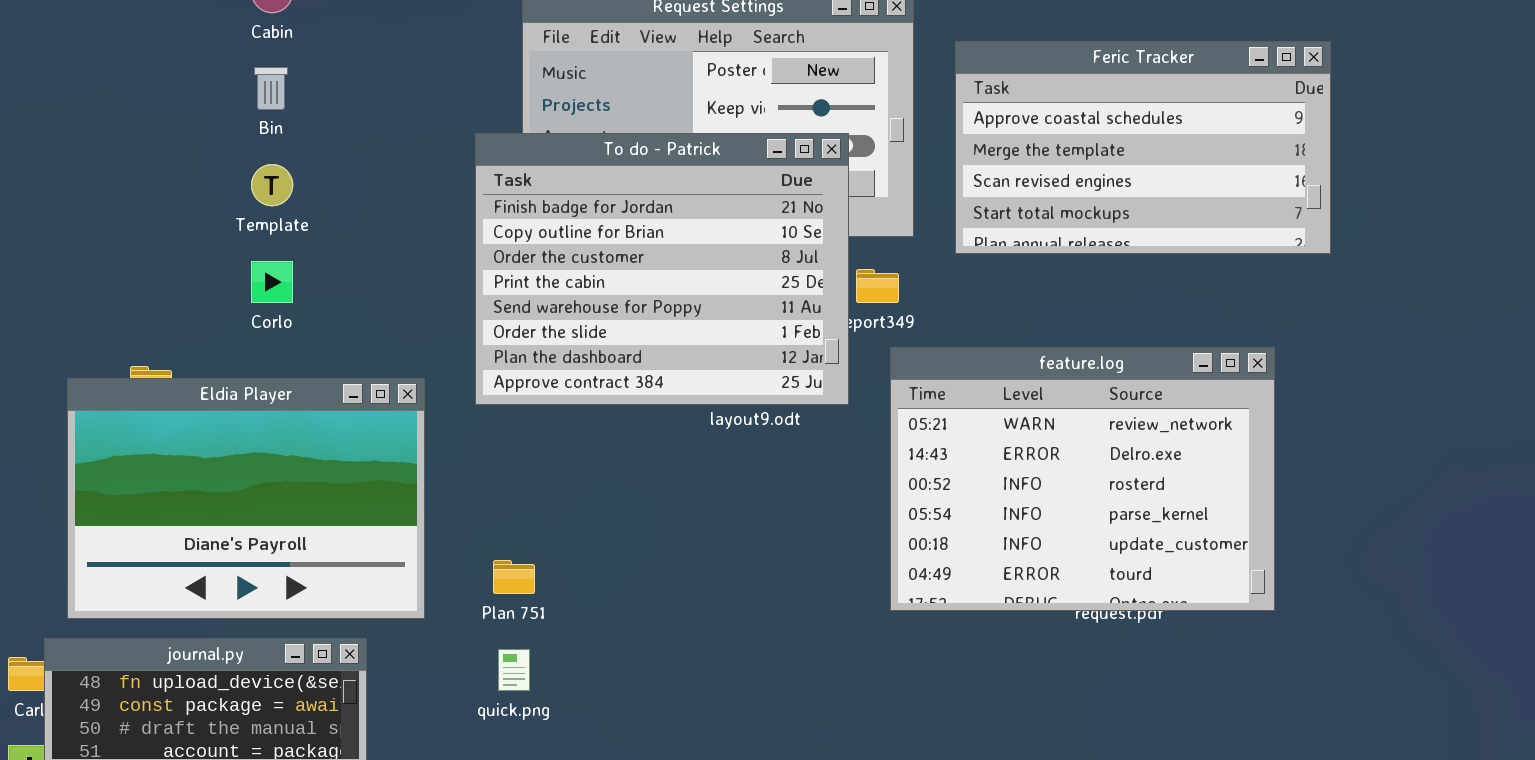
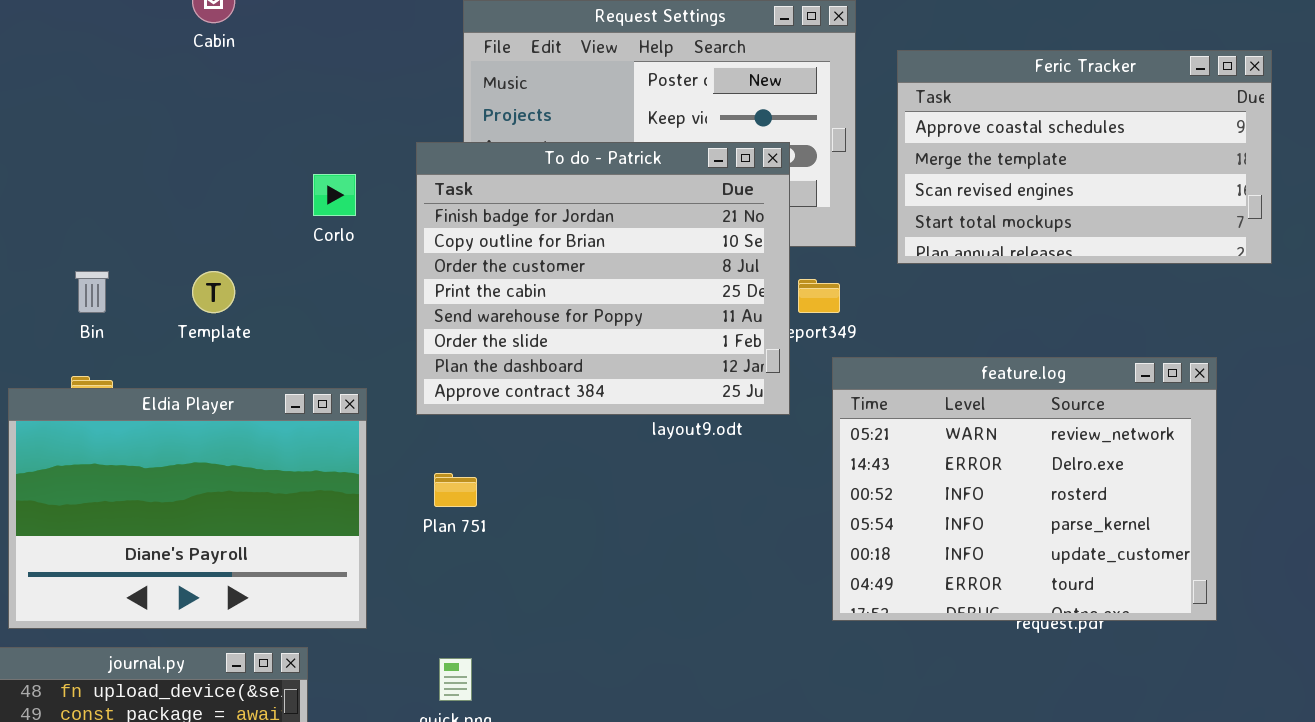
Bin: [254,67,288,110] -> [75,271,109,313], moved
Template: [251,164,293,206] -> [192,271,235,313], moved
Corlo: [251,261,293,303] -> [313,174,356,216], moved
Plan 751: [493,560,535,594] -> [434,473,477,507], moved

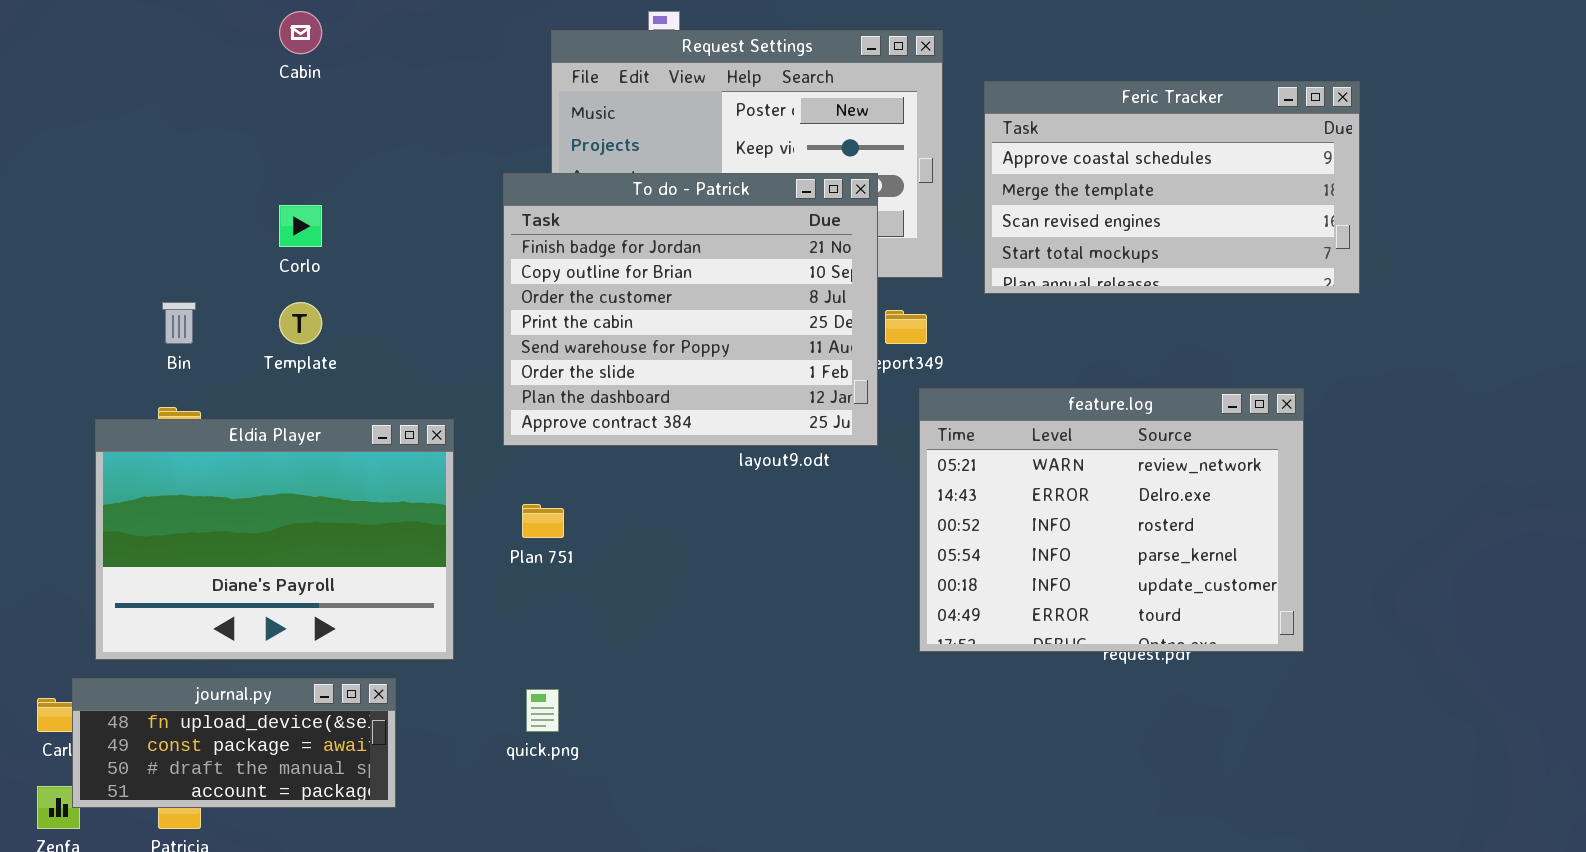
Corlo: [313,174,356,216] -> [279,205,322,247], moved

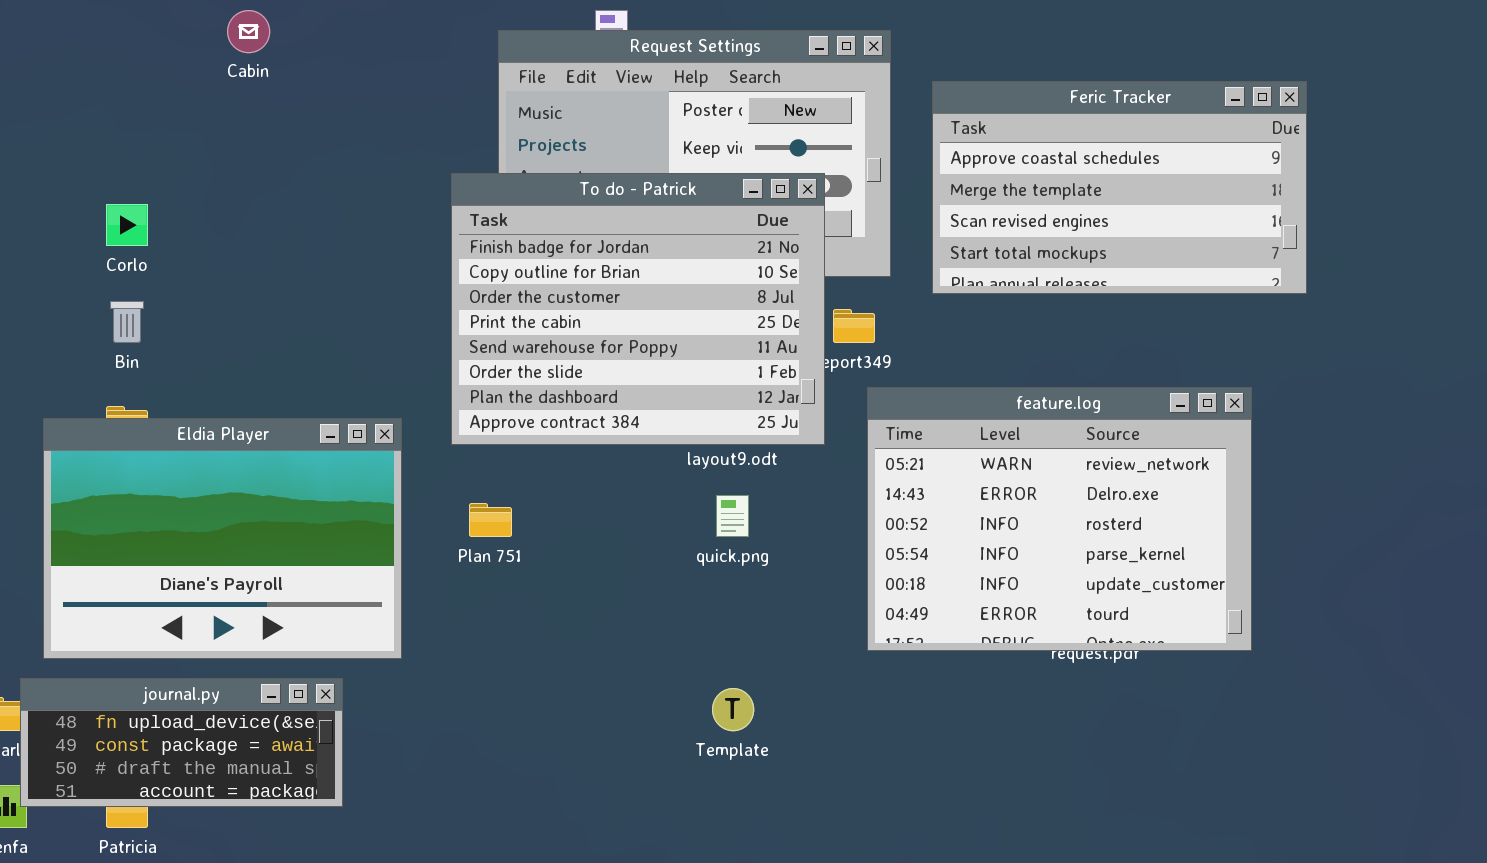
Corlo: [279,205,322,247] -> [106,204,148,246], moved
Template: [279,302,322,344] -> [712,688,754,731], moved
quick.png: [526,689,559,732] -> [716,495,749,537], moved

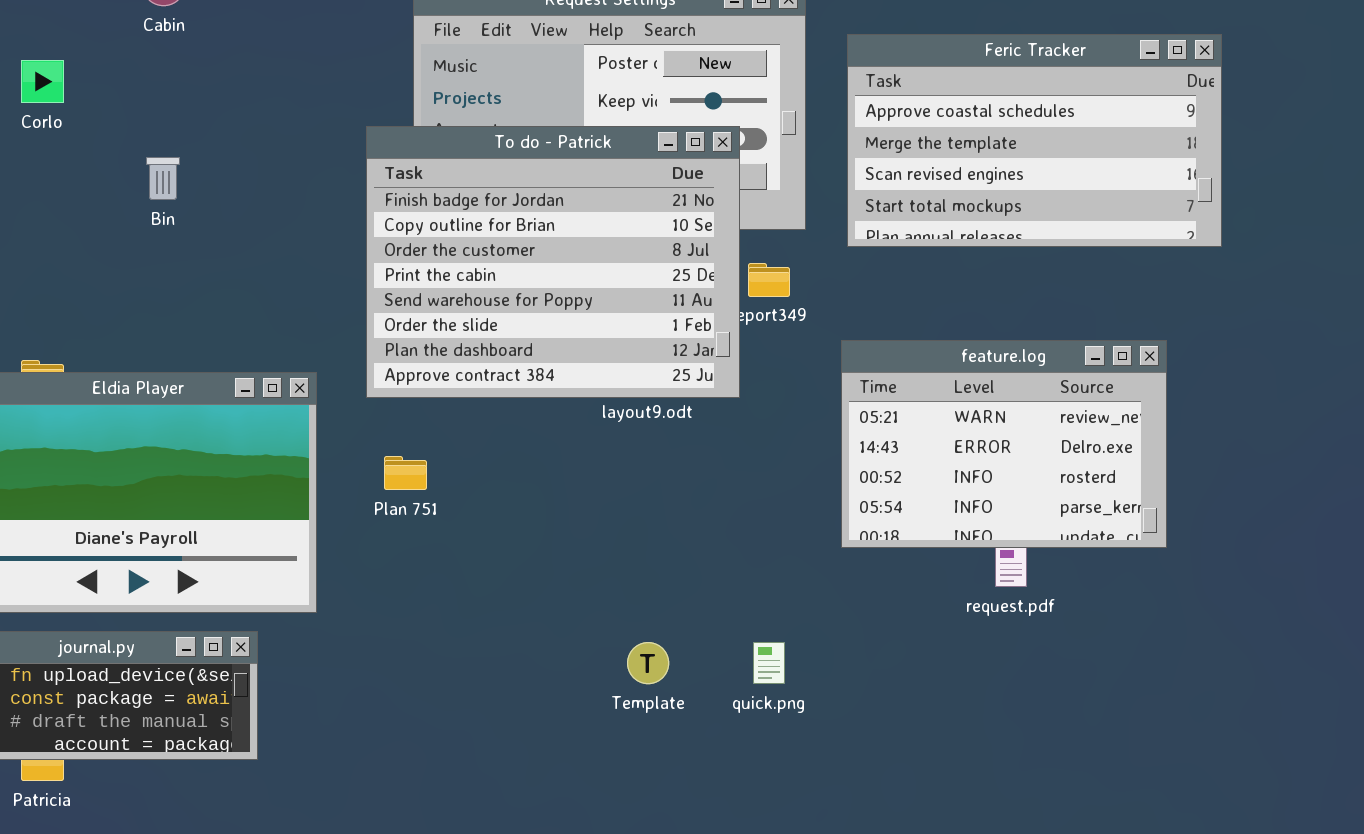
Corlo: [106,204,148,246] -> [21,60,64,103], moved
Bin: [110,301,144,343] -> [146,157,180,200], moved
feature.log: [867,387,1252,651] -> [841,340,1167,548], resized
quick.png: [716,495,749,537] -> [753,642,785,684], moved

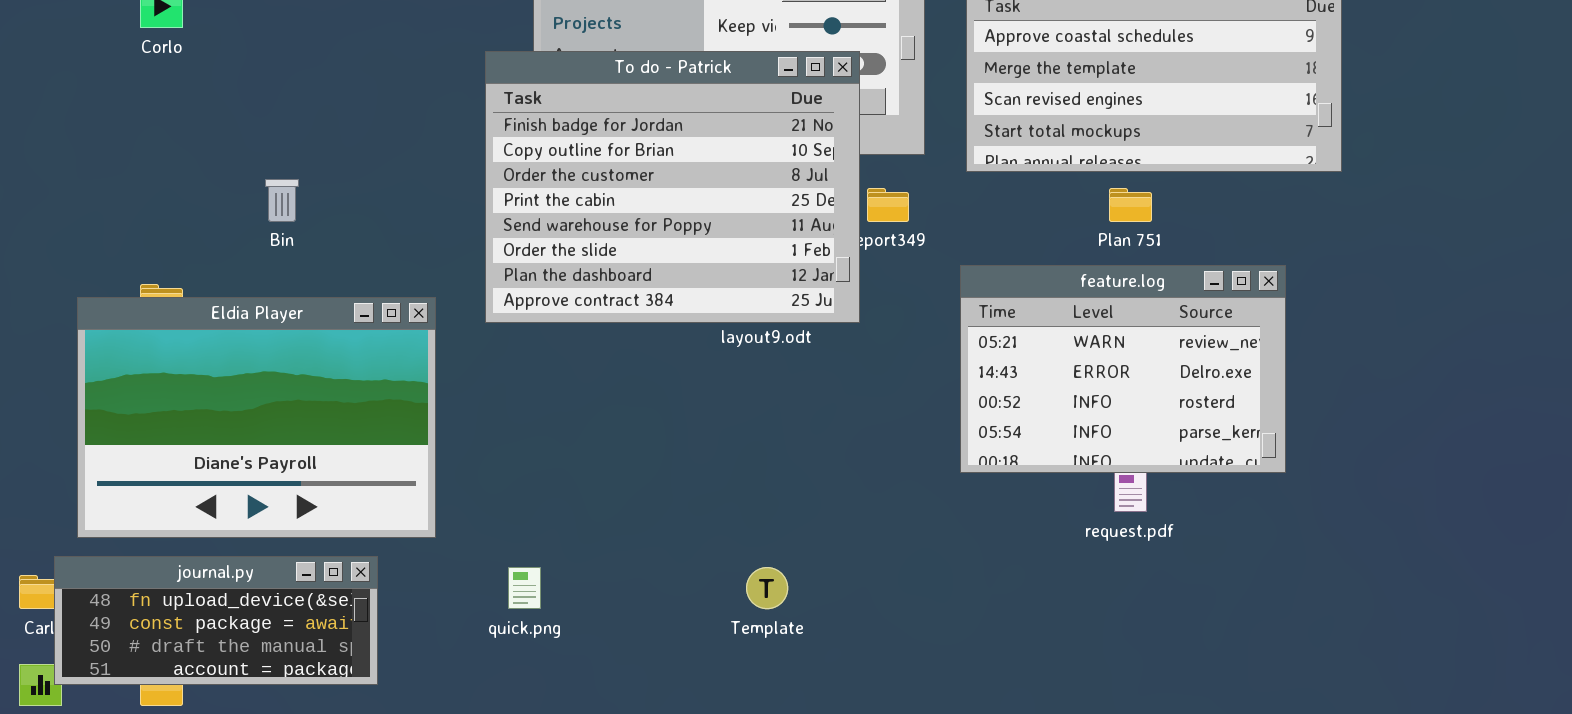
Bin: [146,157,180,200] -> [265,179,299,222], moved
Plan 751: [384,456,427,490] -> [1109,188,1152,222], moved
quick.png: [753,642,785,684] -> [508,567,541,609], moved

